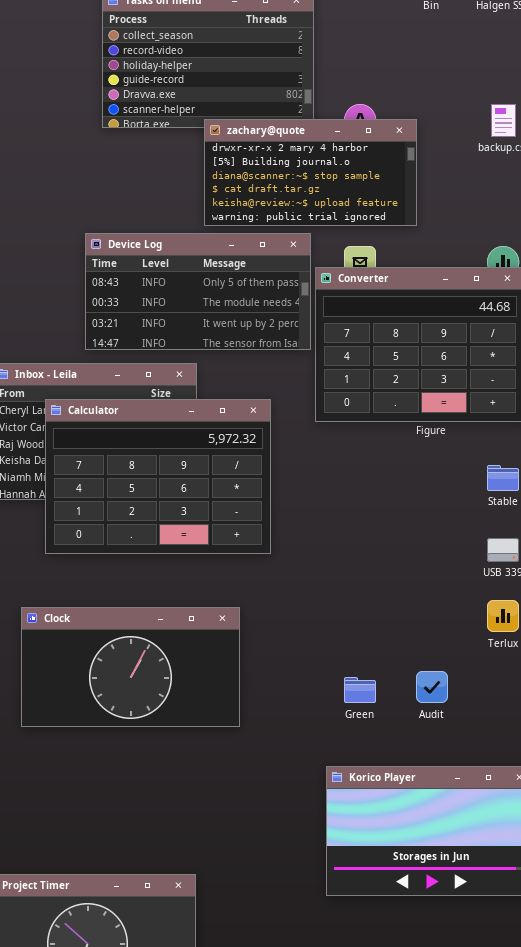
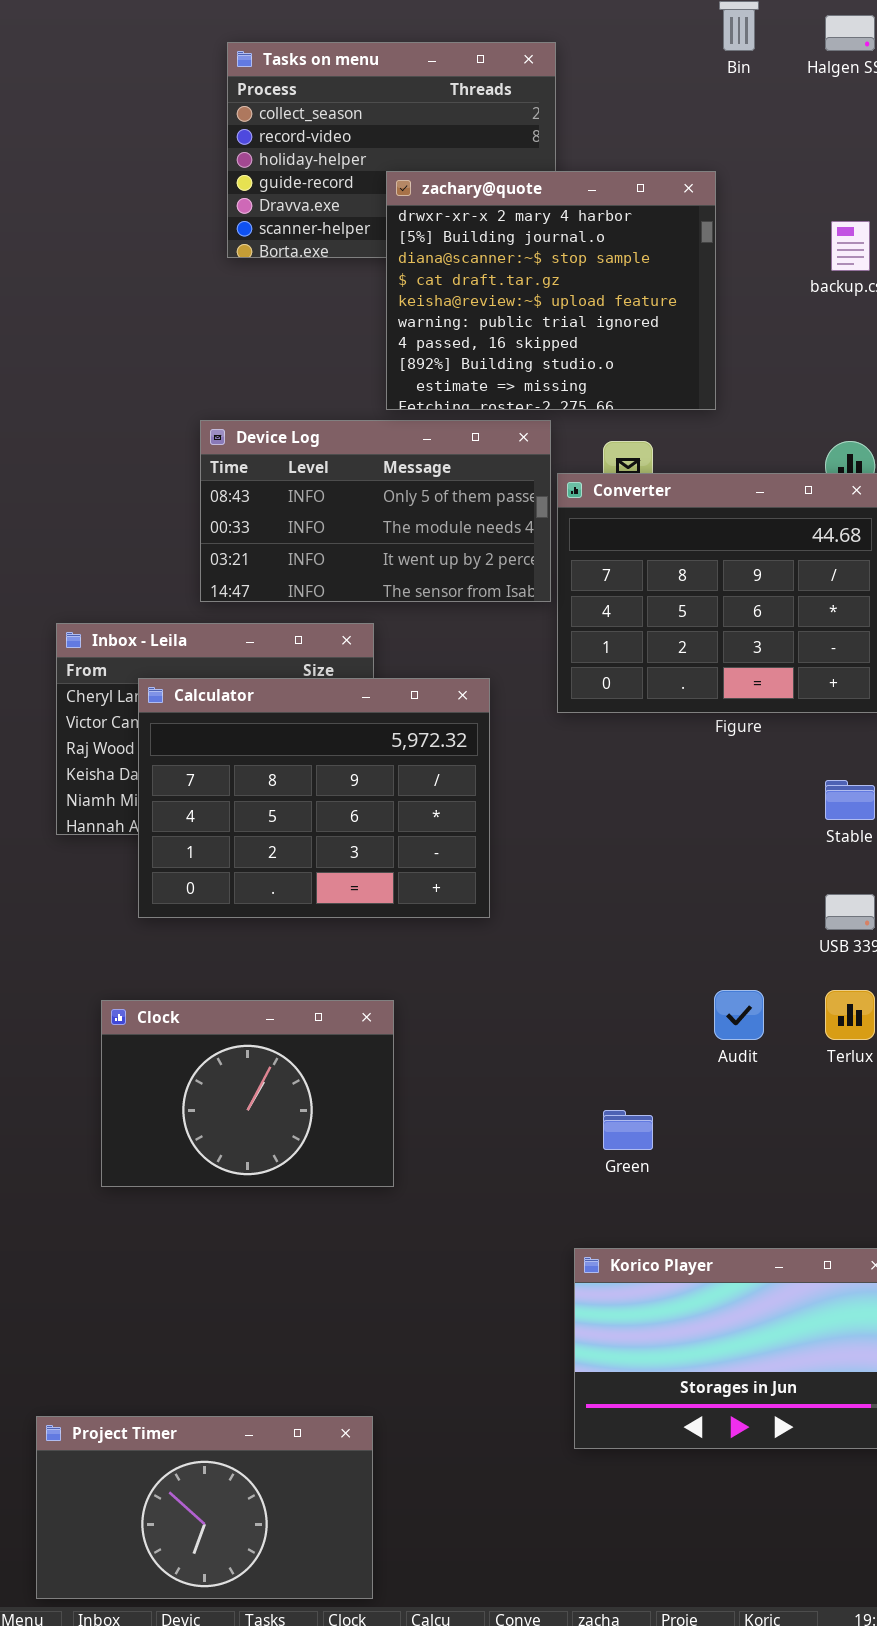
zachary@quote: [204,119,417,226] -> [386,171,716,410], resized
Clock: [21,607,240,727] -> [101,1000,394,1187], resized
Audit: [416,671,448,703] -> [714,990,764,1040], moved

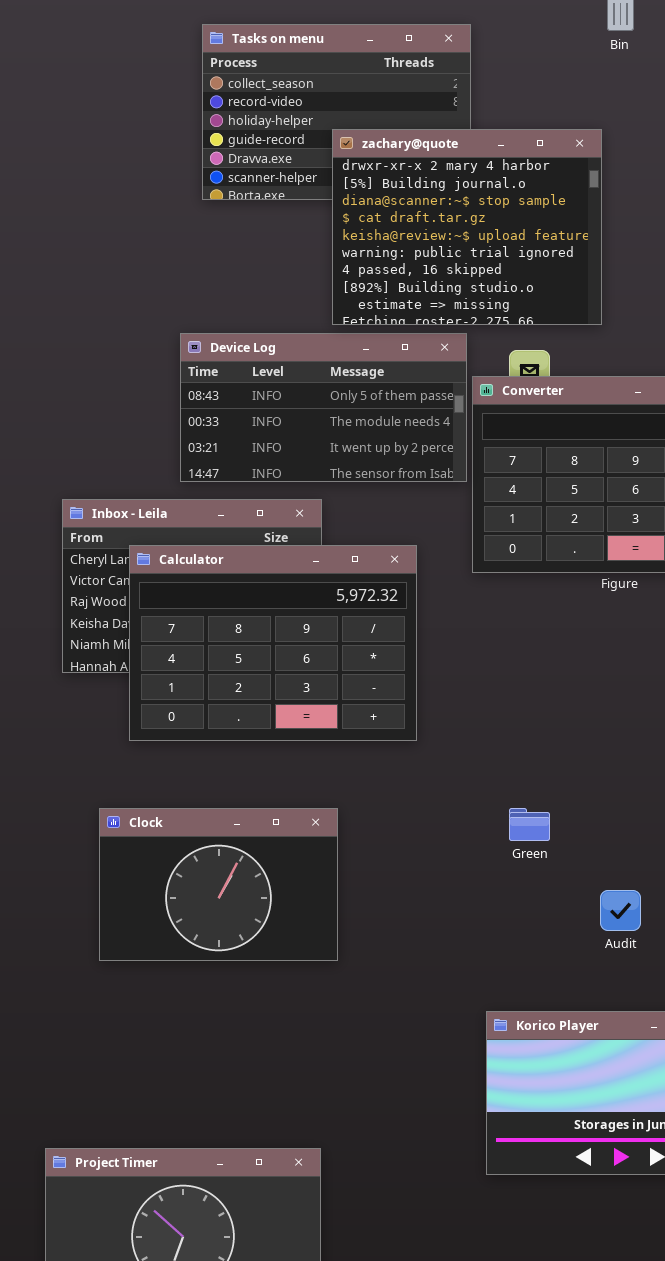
Audit: [714,990,764,1040] -> [600,890,641,931], moved
Green: [603,1110,653,1150] -> [509,808,550,841], moved

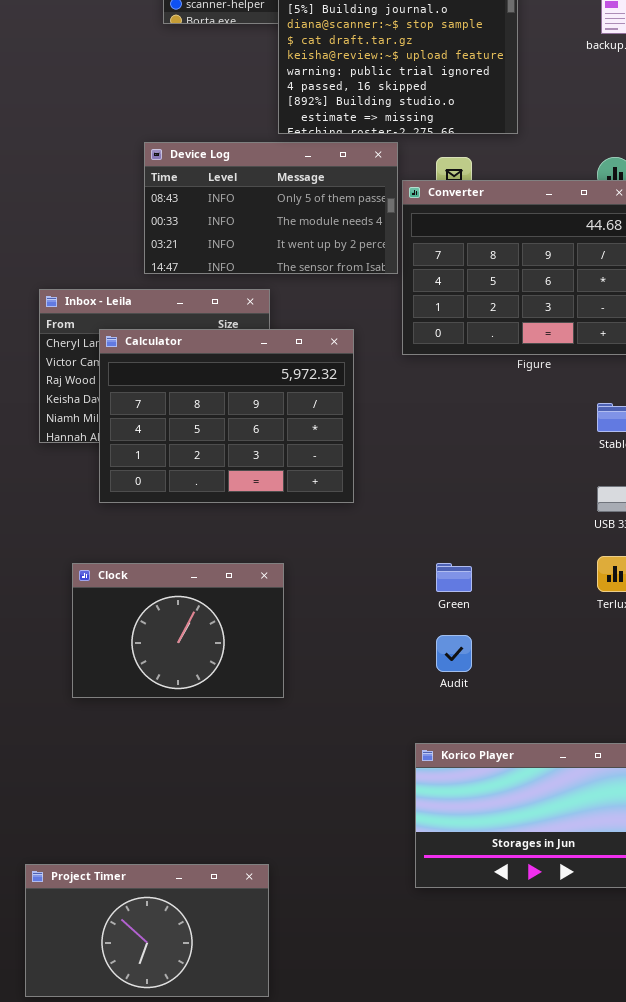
Audit: [600,890,641,931] -> [436,635,472,672], moved

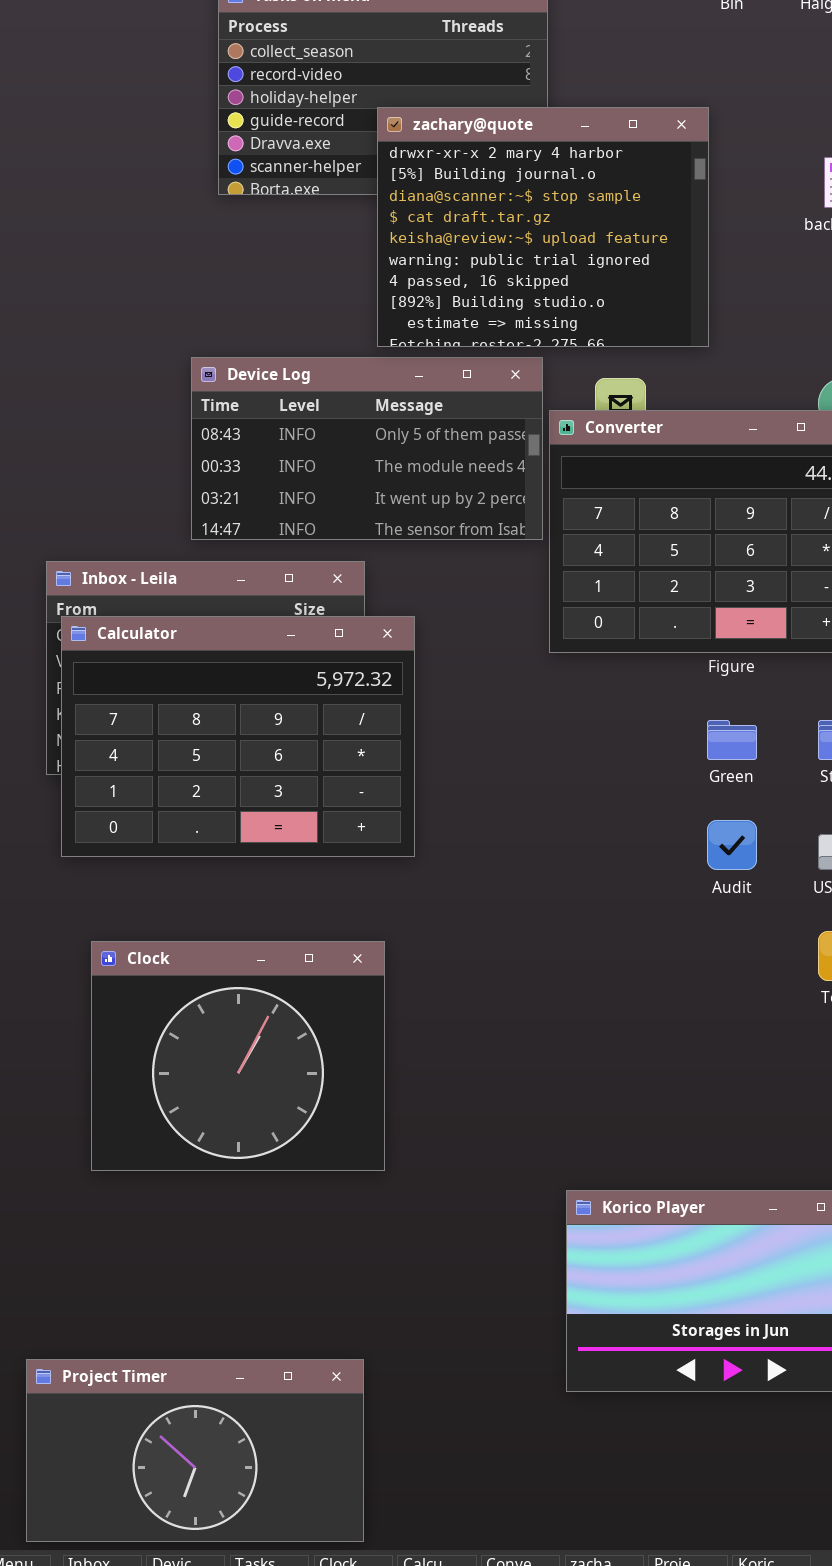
Calculator: [99,329,354,503] -> [61,616,415,857], moved
Clock: [72,563,284,698] -> [91,941,385,1171], resized
Green: [436,563,472,592] -> [707,720,757,760], moved
Audit: [436,635,472,672] -> [707,820,757,870], moved

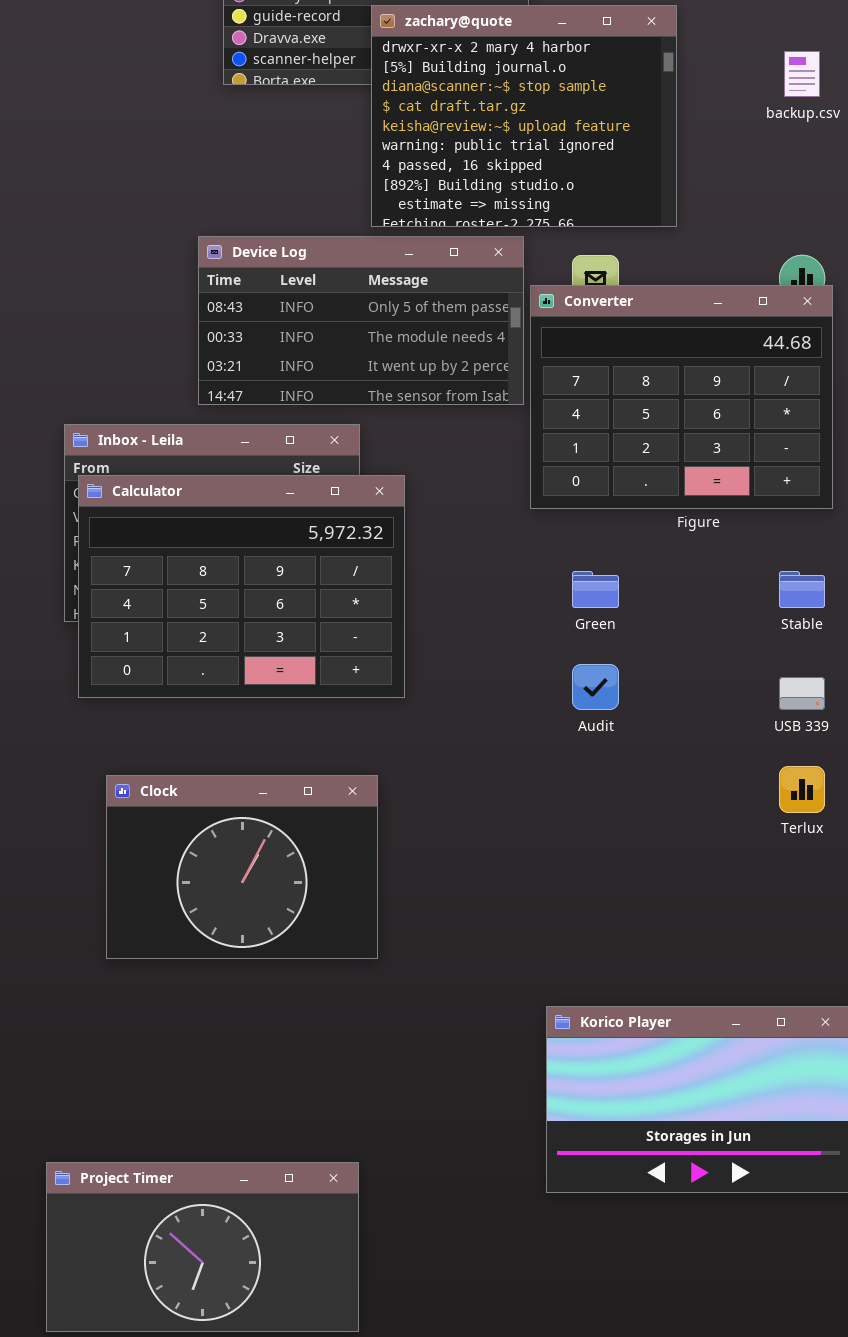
Green: [707,720,757,760] -> [572,571,619,608], moved
Audit: [707,820,757,870] -> [572,664,619,710], moved
Clock: [91,941,385,1171] -> [106,775,378,959], resized

